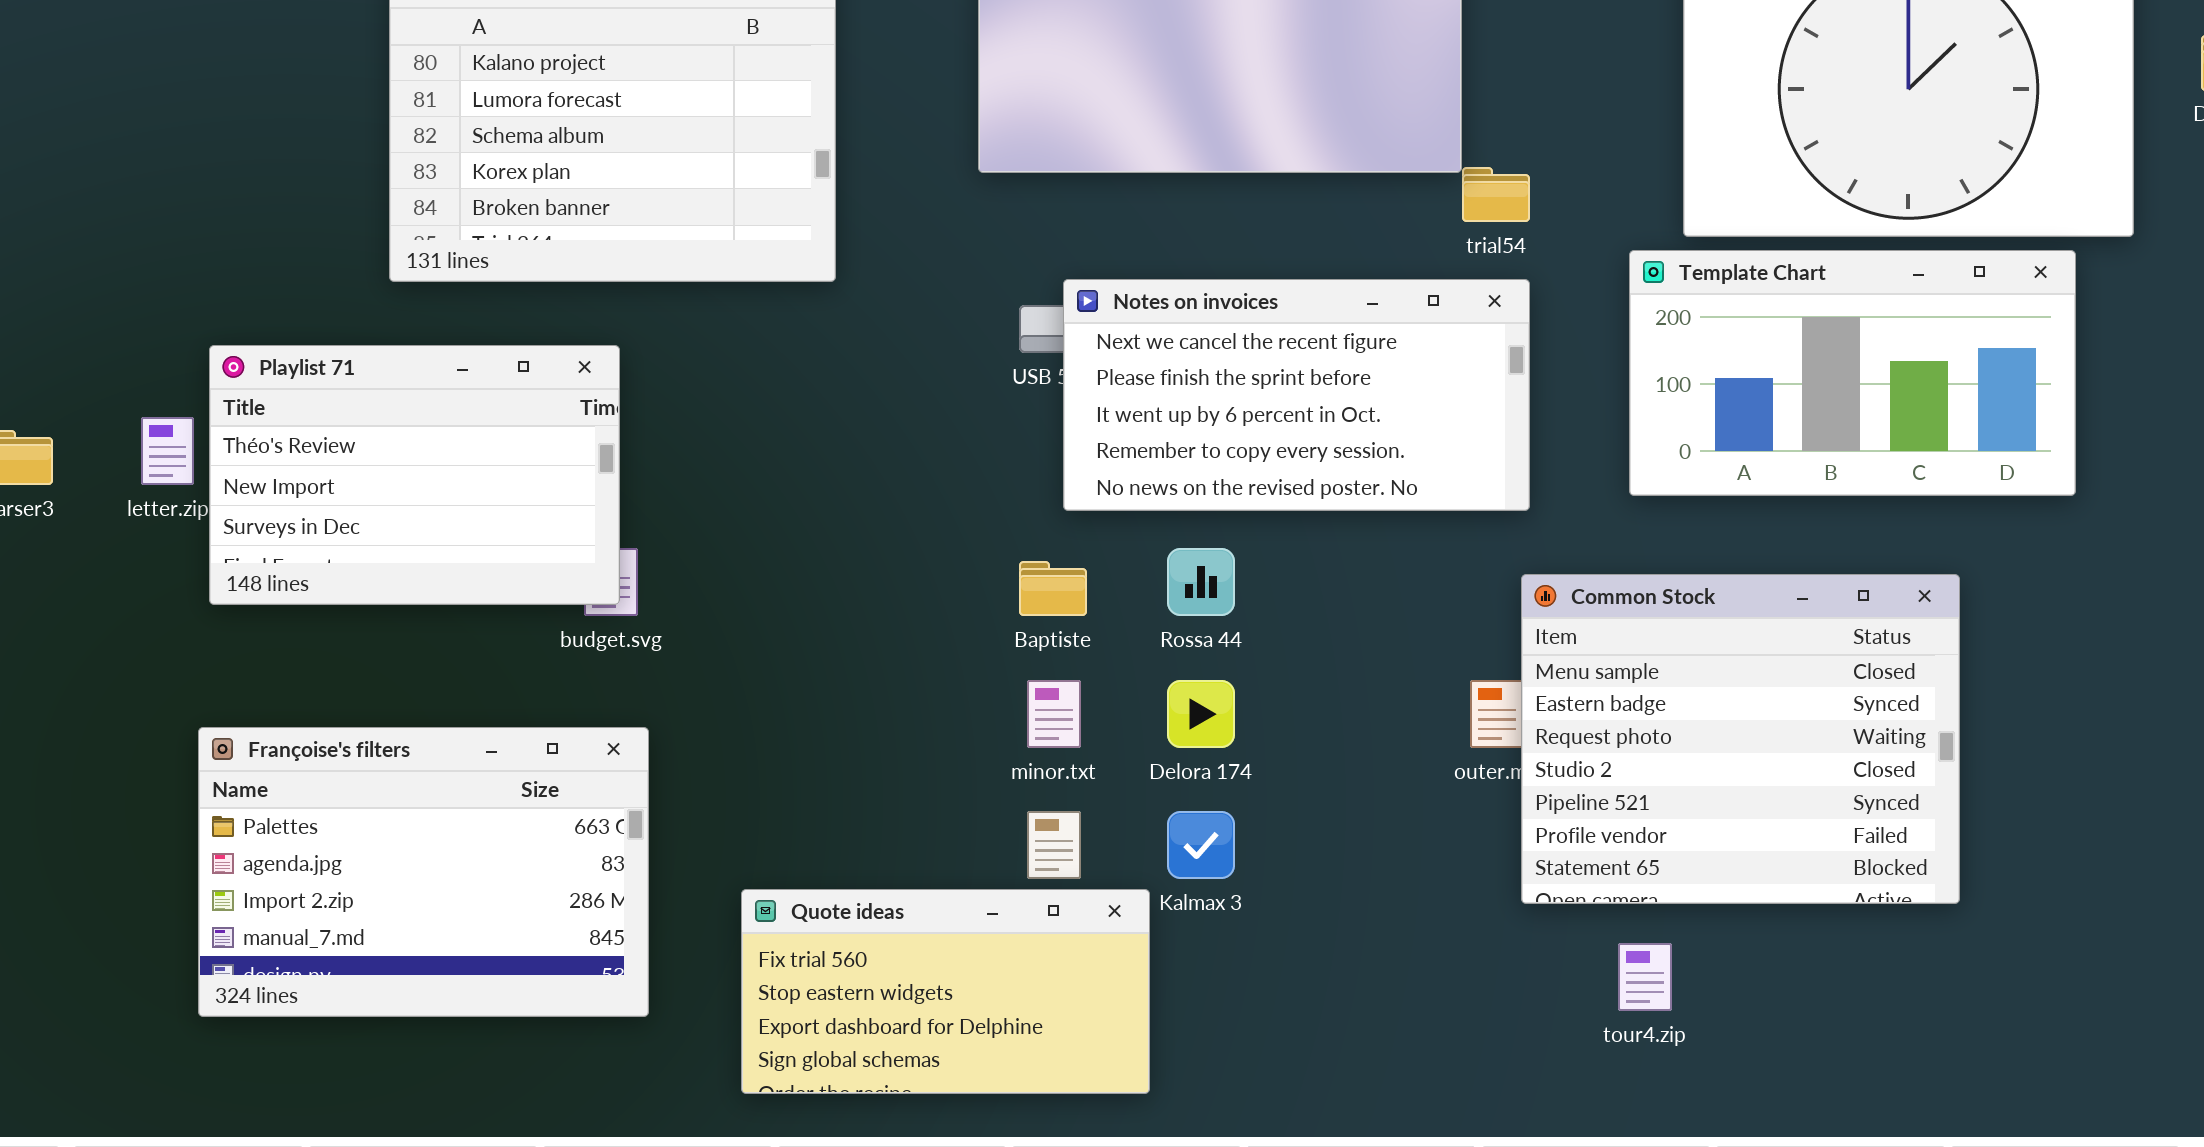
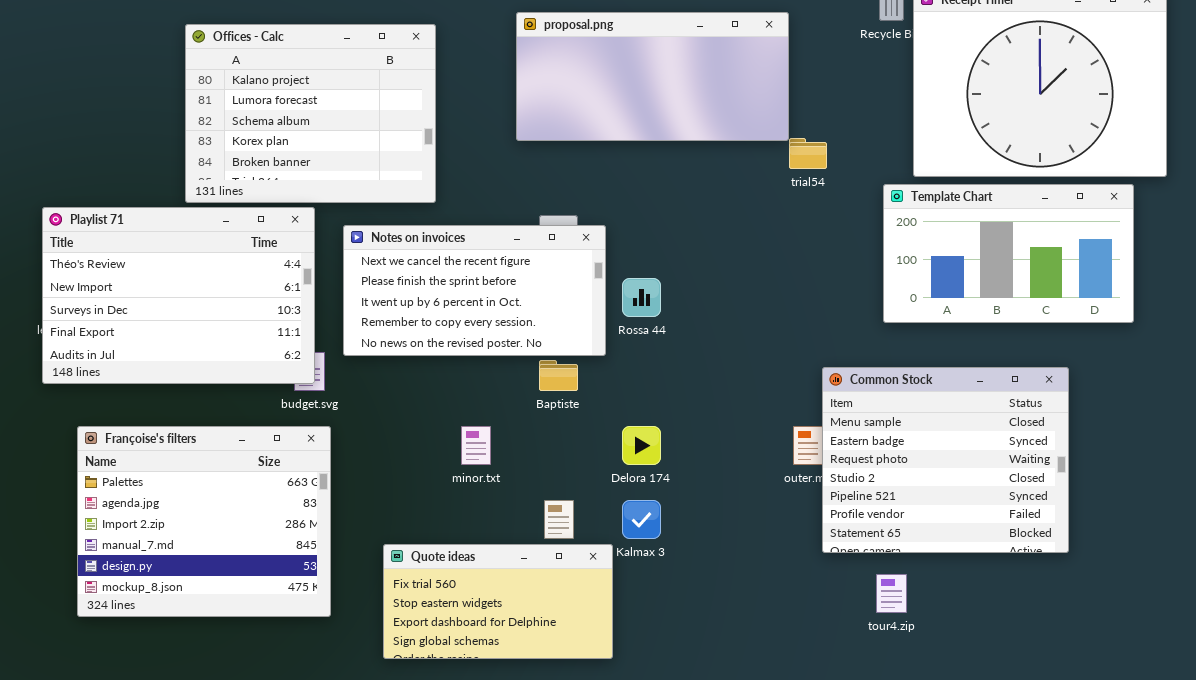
Notes on invoices: [1063,279,1530,511] -> [343,225,606,356], moved
Playlist 71: [209,345,620,605] -> [42,207,315,384], resized
Rossa 44: [1167,548,1235,616] -> [622,278,661,317], moved
minor.txt: [1027,680,1081,748] -> [461,426,491,465], moved
Françoise's filters: [198,727,649,1017] -> [77,426,331,617], resized

